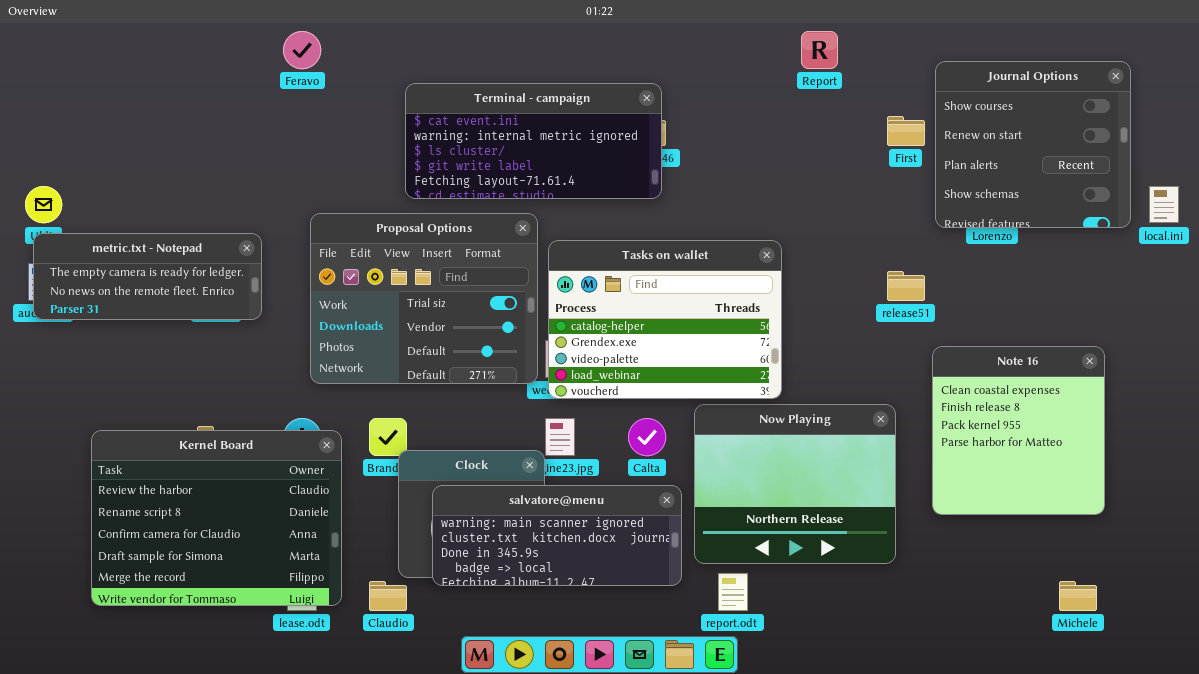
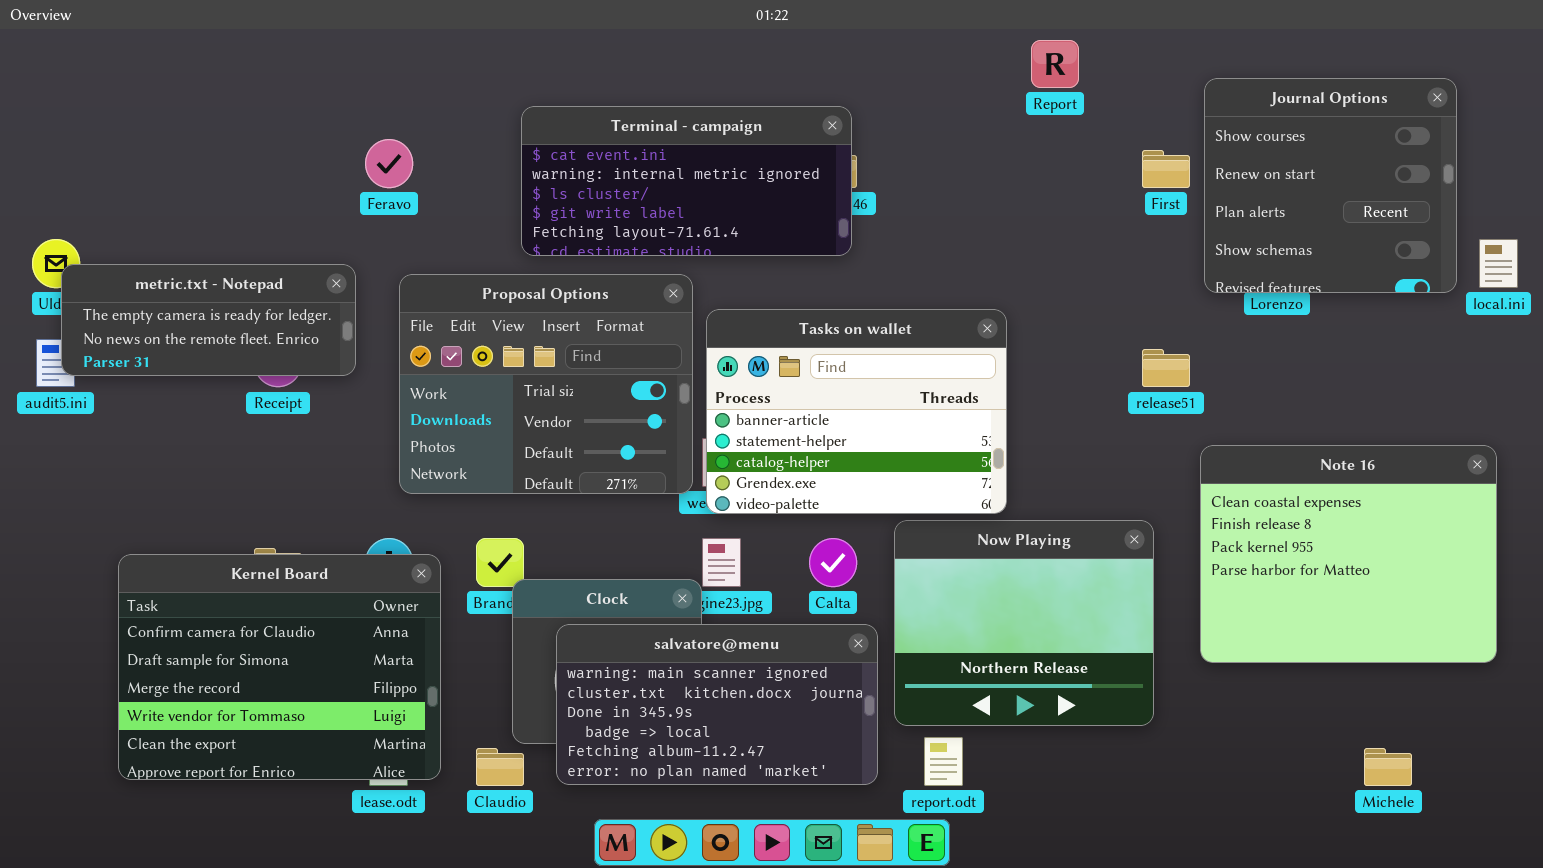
Feravo: [283,31,321,69] -> [365,139,413,188], moved
metric.txt - Notepad: [33,233,262,320] -> [61,264,356,376], moved
Tasks on wallet: [548,240,782,399] -> [706,309,1007,514], scrolled up 2 rows
Note 16: [932,346,1105,515] -> [1200,445,1497,663], resized
Kernel Board: [91,430,342,606] -> [118,554,441,780], scrolled down 2 rows
salvatore@menu: [432,485,682,586] -> [556,624,878,785], resized

